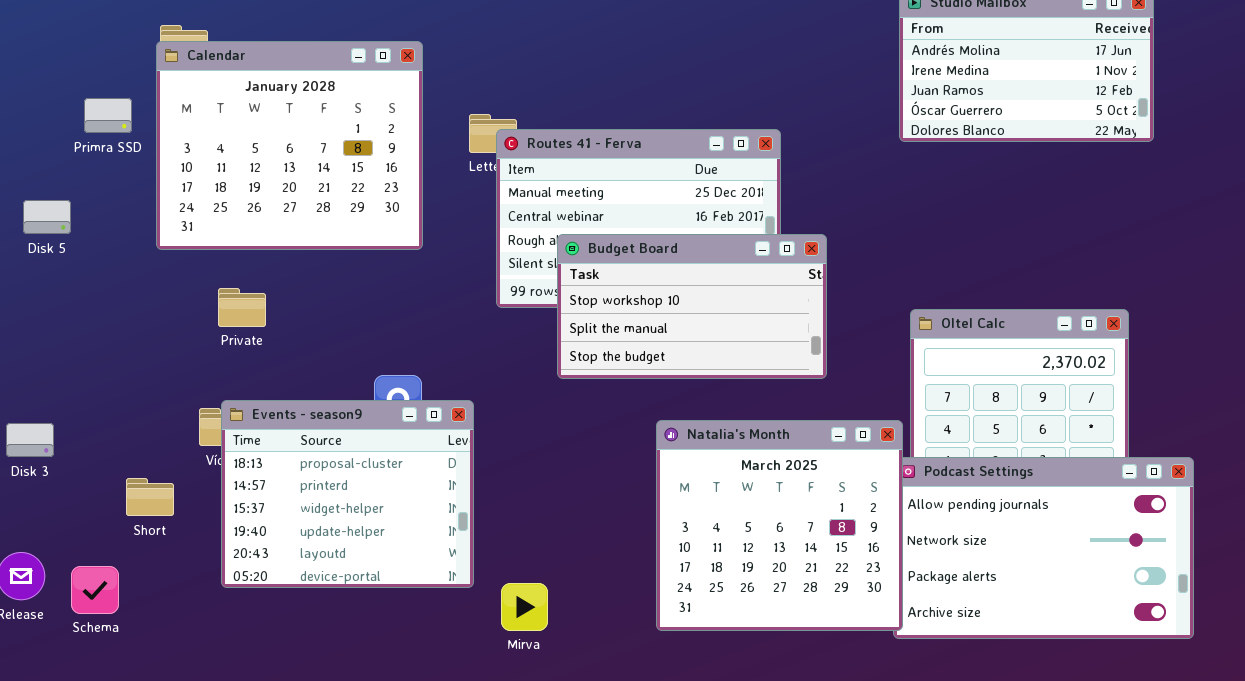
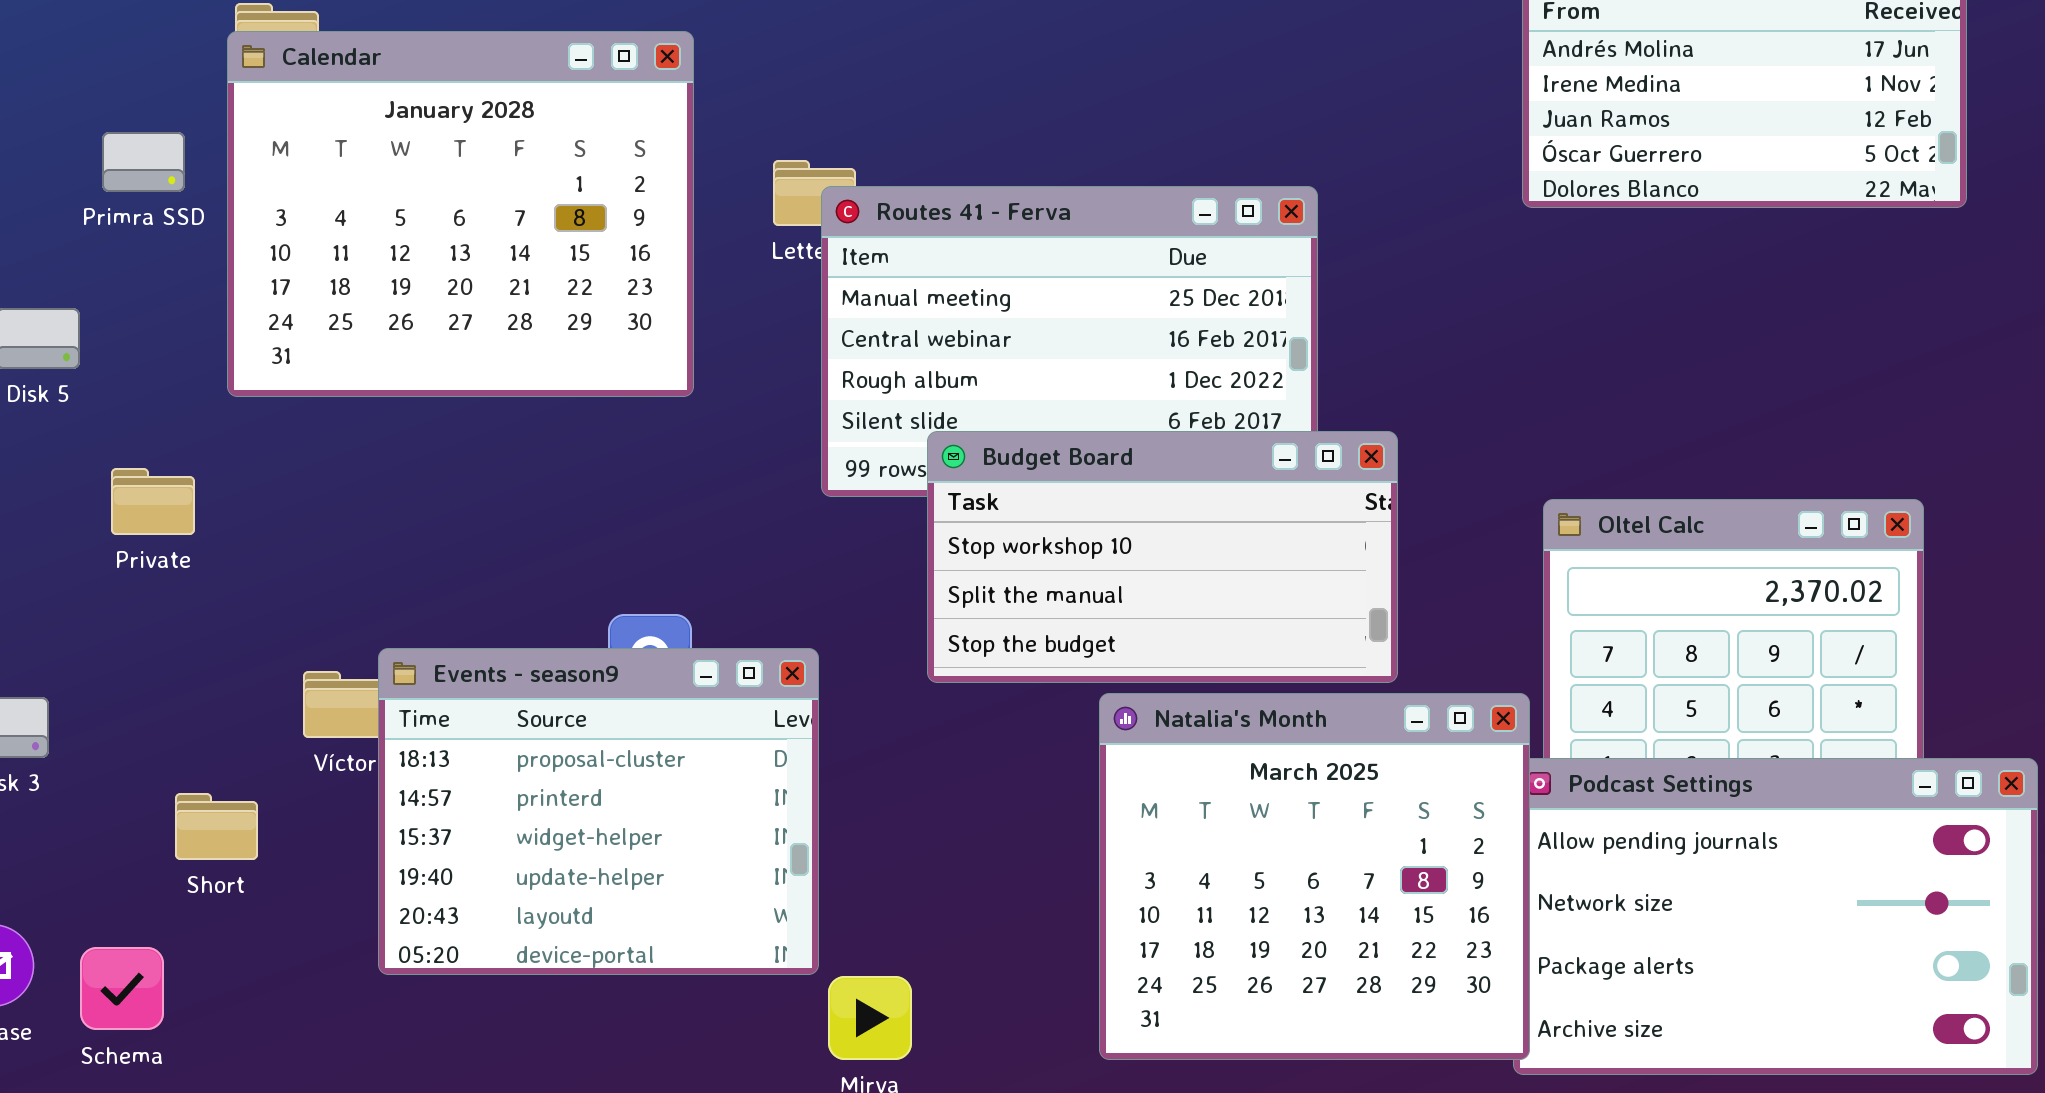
Budget Board: [557,234,827,379] -> [927,431,1398,683], moved
Private: [218,288,266,327] -> [111,468,195,535], moved
Events - season9: [221,400,474,588] -> [378,648,819,975], moved

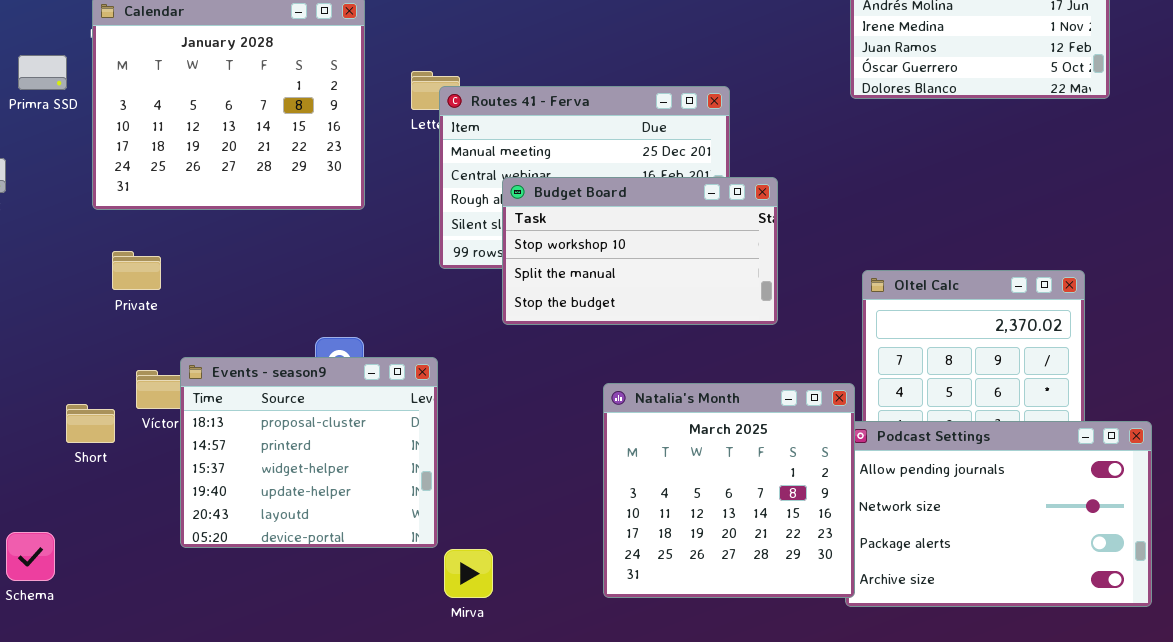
Budget Board: [927,431,1398,683] -> [502,177,778,325], moved
Private: [111,468,195,535] -> [112,251,161,290], moved
Short: [175,793,258,860] -> [66,404,115,443], moved

